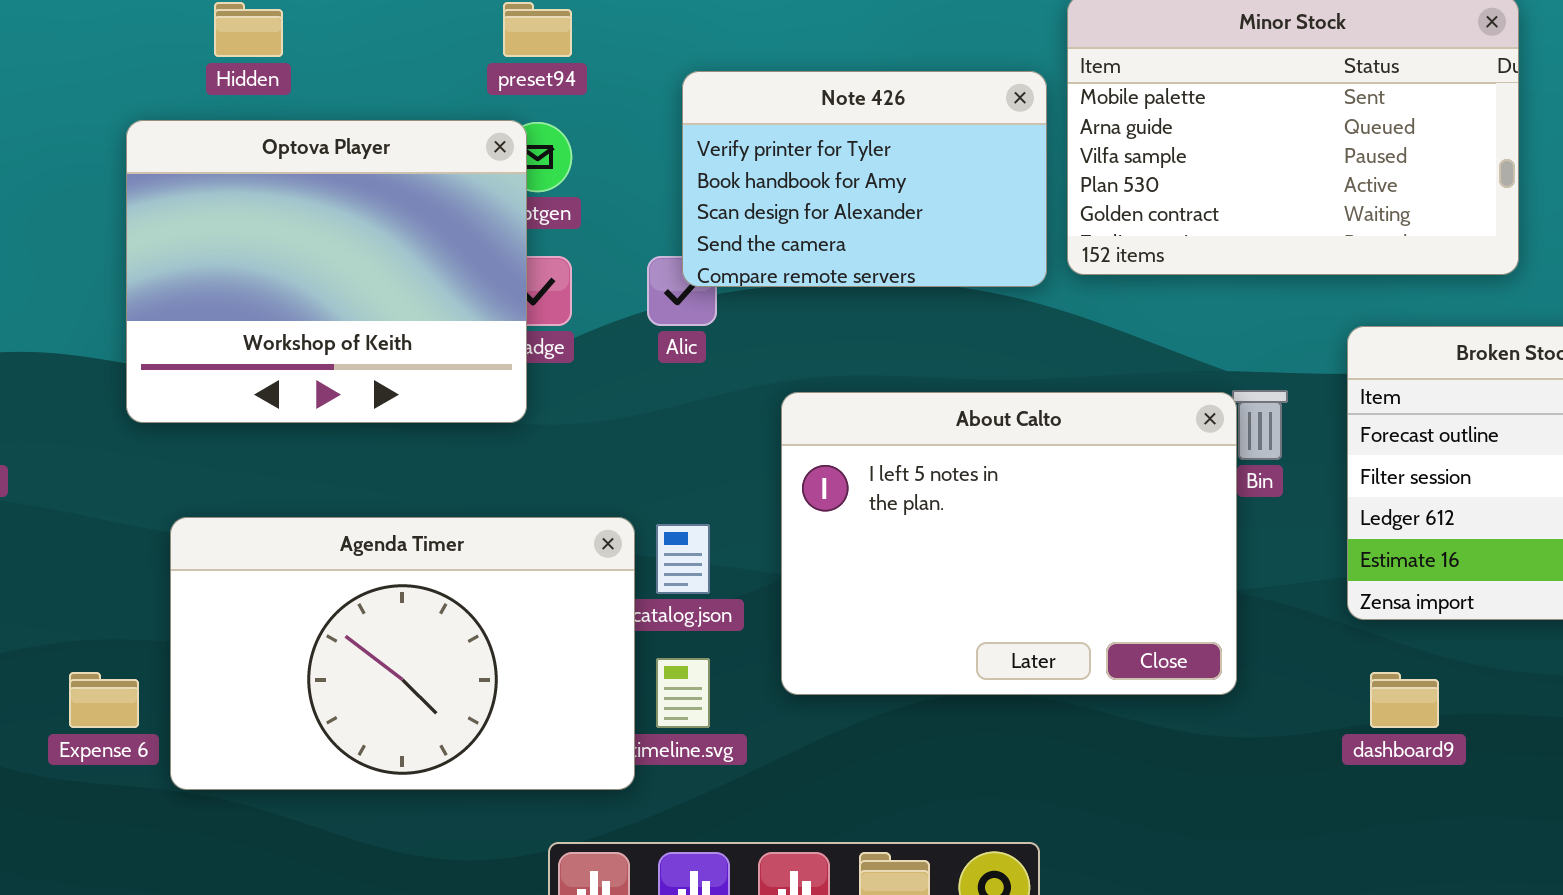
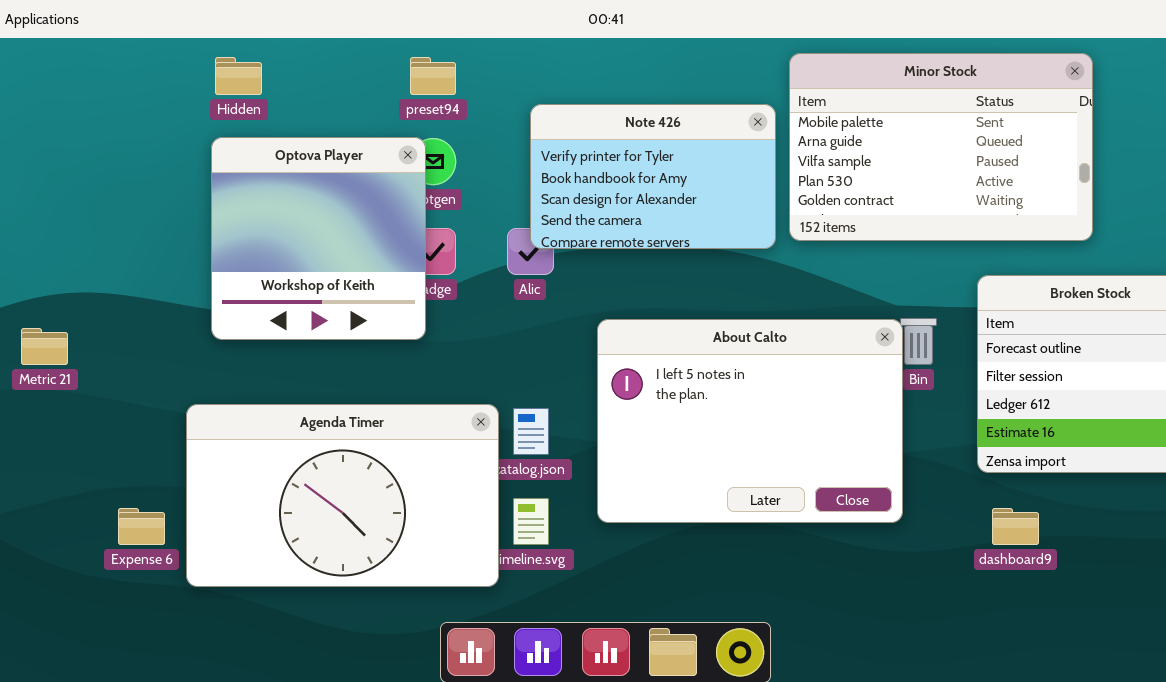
Optova Player: [126,120,527,423] -> [211,137,426,340], resized

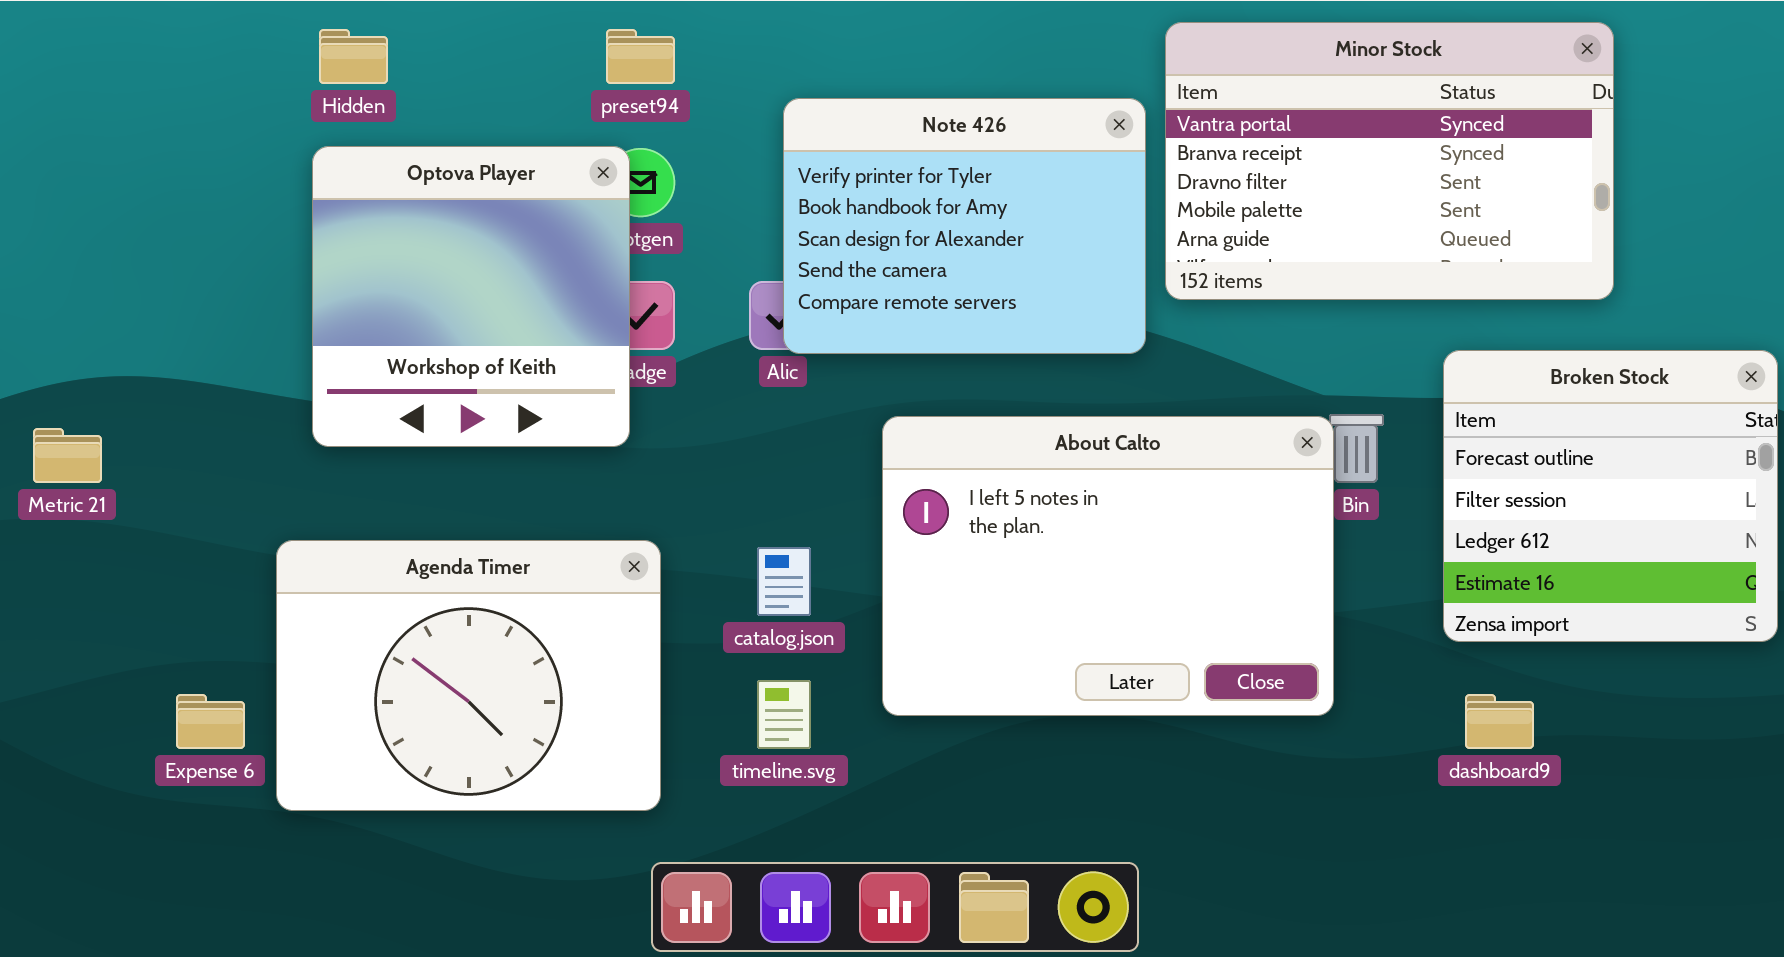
Minor Stock: [789,53,1093,241] -> [1165,22,1614,300], scrolled up 3 rows
Note 426: [530,104,776,249] -> [783,98,1146,354], resized
Agenda Timer: [186,404,499,587] -> [276,540,661,811], resized

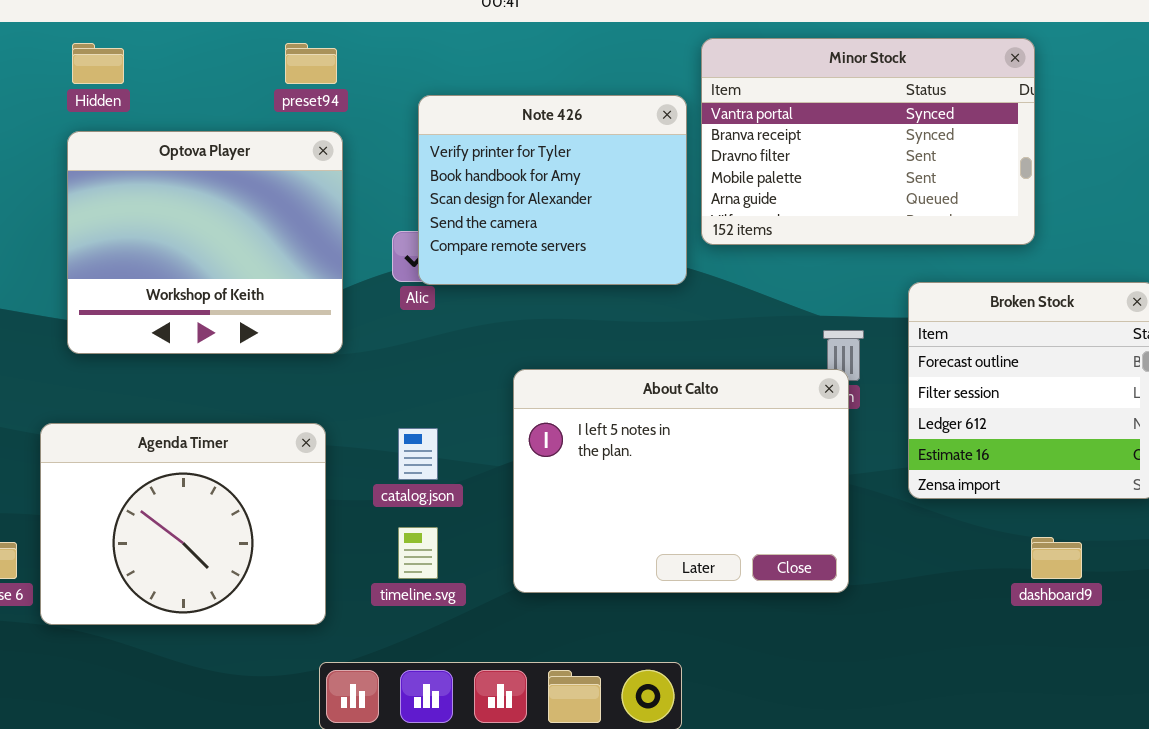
Optova Player: [312,146,630,447] -> [67,131,343,354], resized
About Calto: [882,416,1334,716] -> [513,369,849,593], moved
dashboard9: [1465,694,1534,749] -> [1031,537,1082,579], moved

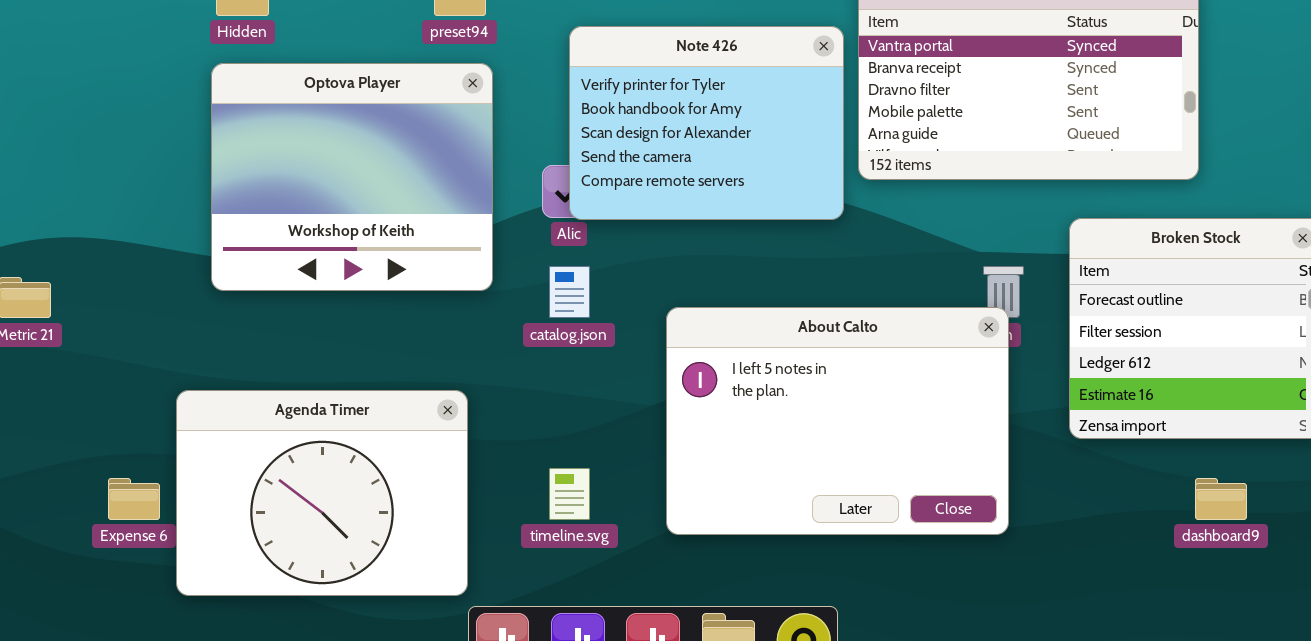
Agenda Timer: [40,423,326,625] -> [176,390,468,596], moved
catalog.json: [398,428,438,480] -> [549,266,590,318], moved

